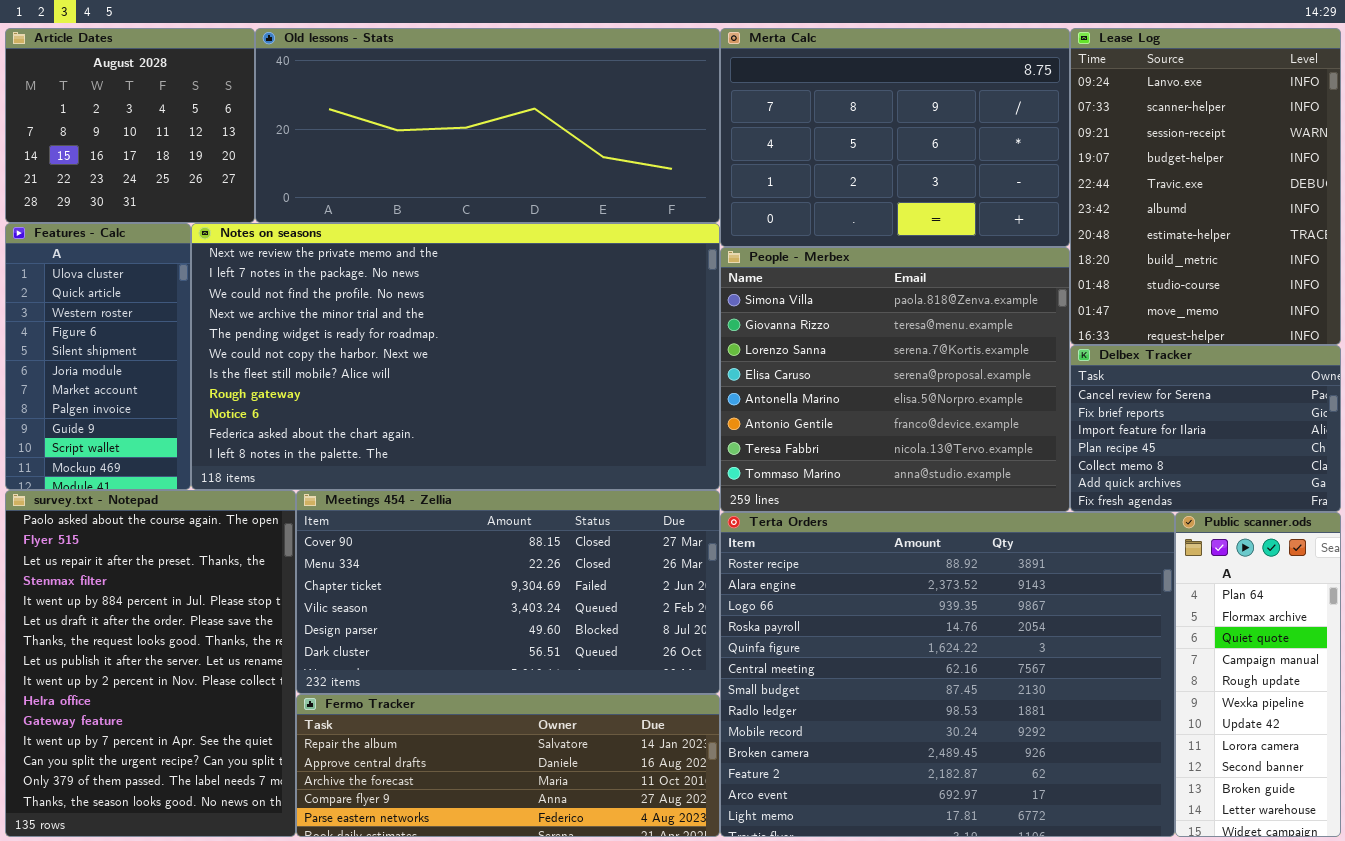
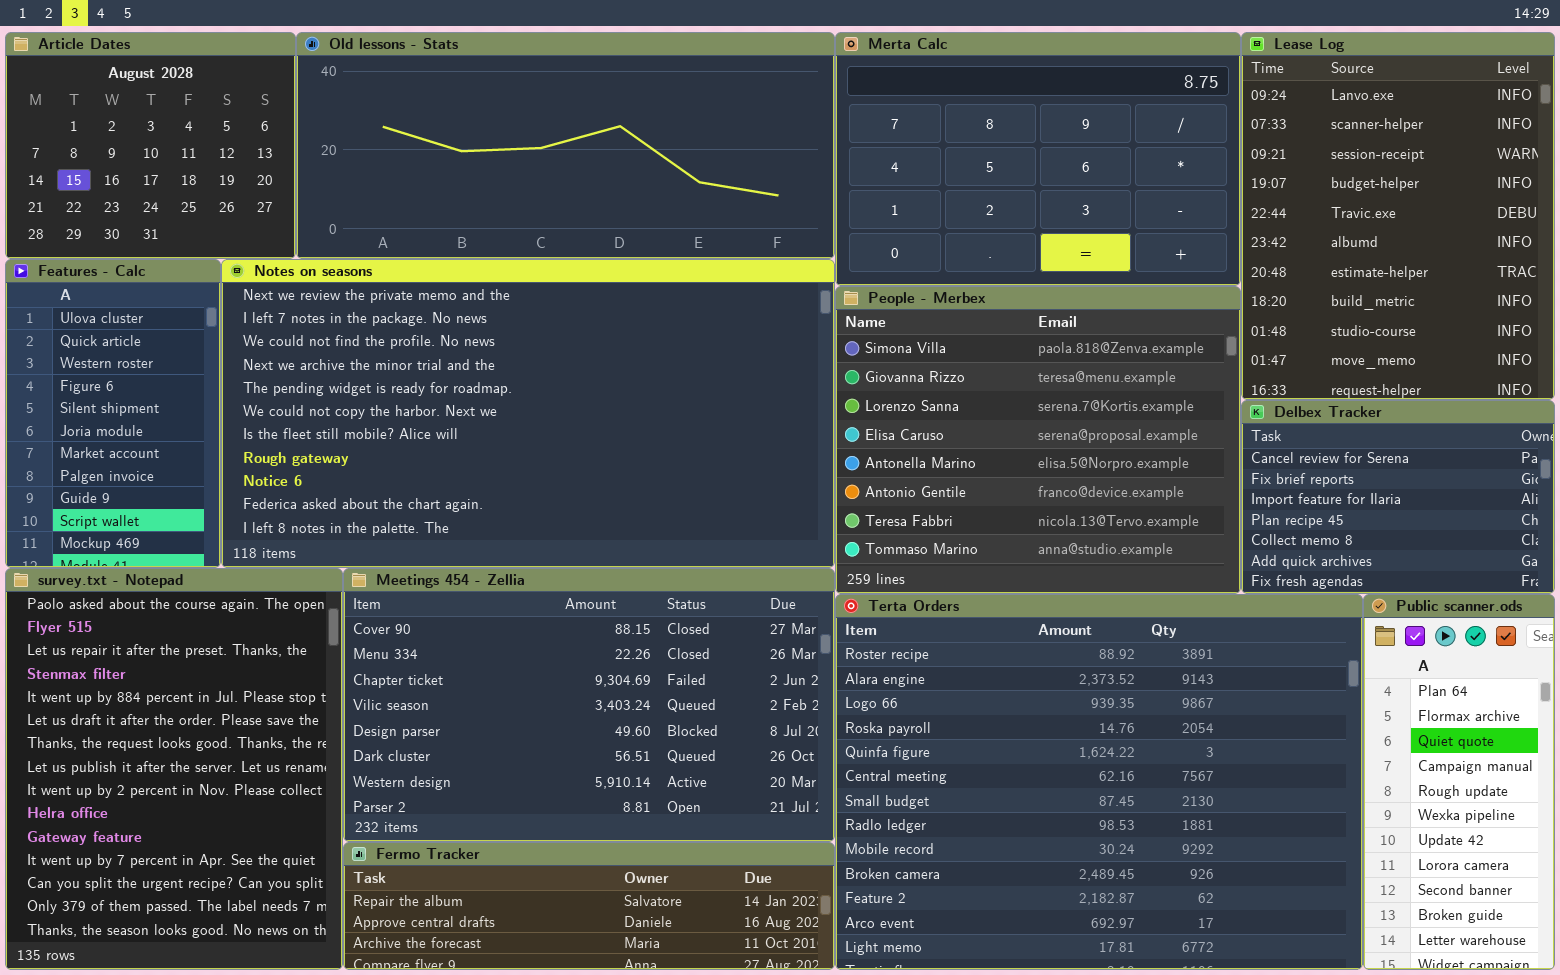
Meetings 454 - Zellia: [296,490,720,694] -> [343,568,835,842], resized
Fermo Tracker: [296,694,720,837] -> [343,842,835,970], resized

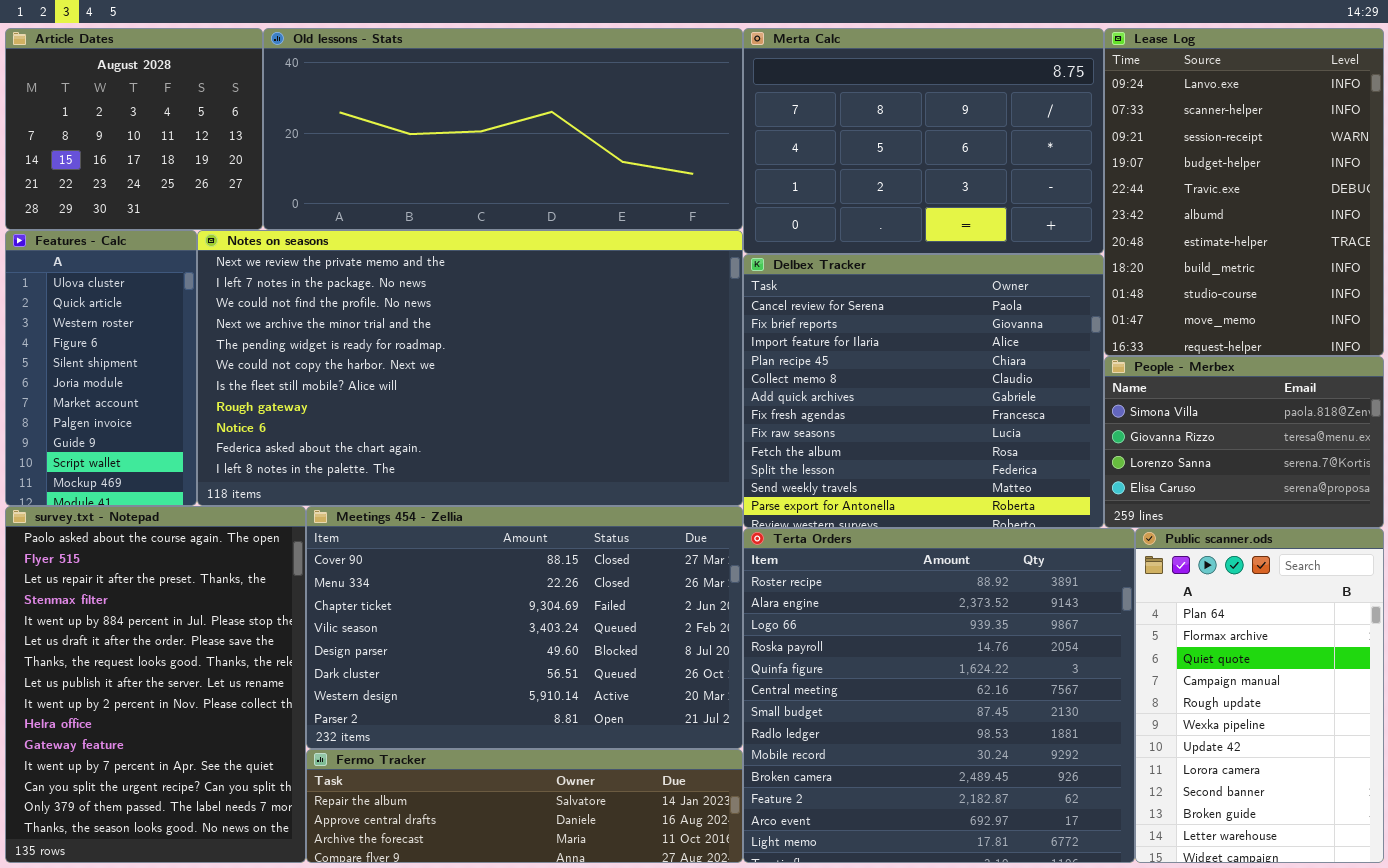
People - Merbex: [835,286,1241,594] -> [1104,356,1384,528], moved, resized
Delbex Tracker: [1241,400,1555,594] -> [743,254,1104,528], moved, resized
Terta Orders: [835,594,1363,970] -> [743,528,1135,863], resized
Public scanner.ods: [1363,594,1555,970] -> [1135,528,1384,863], resized

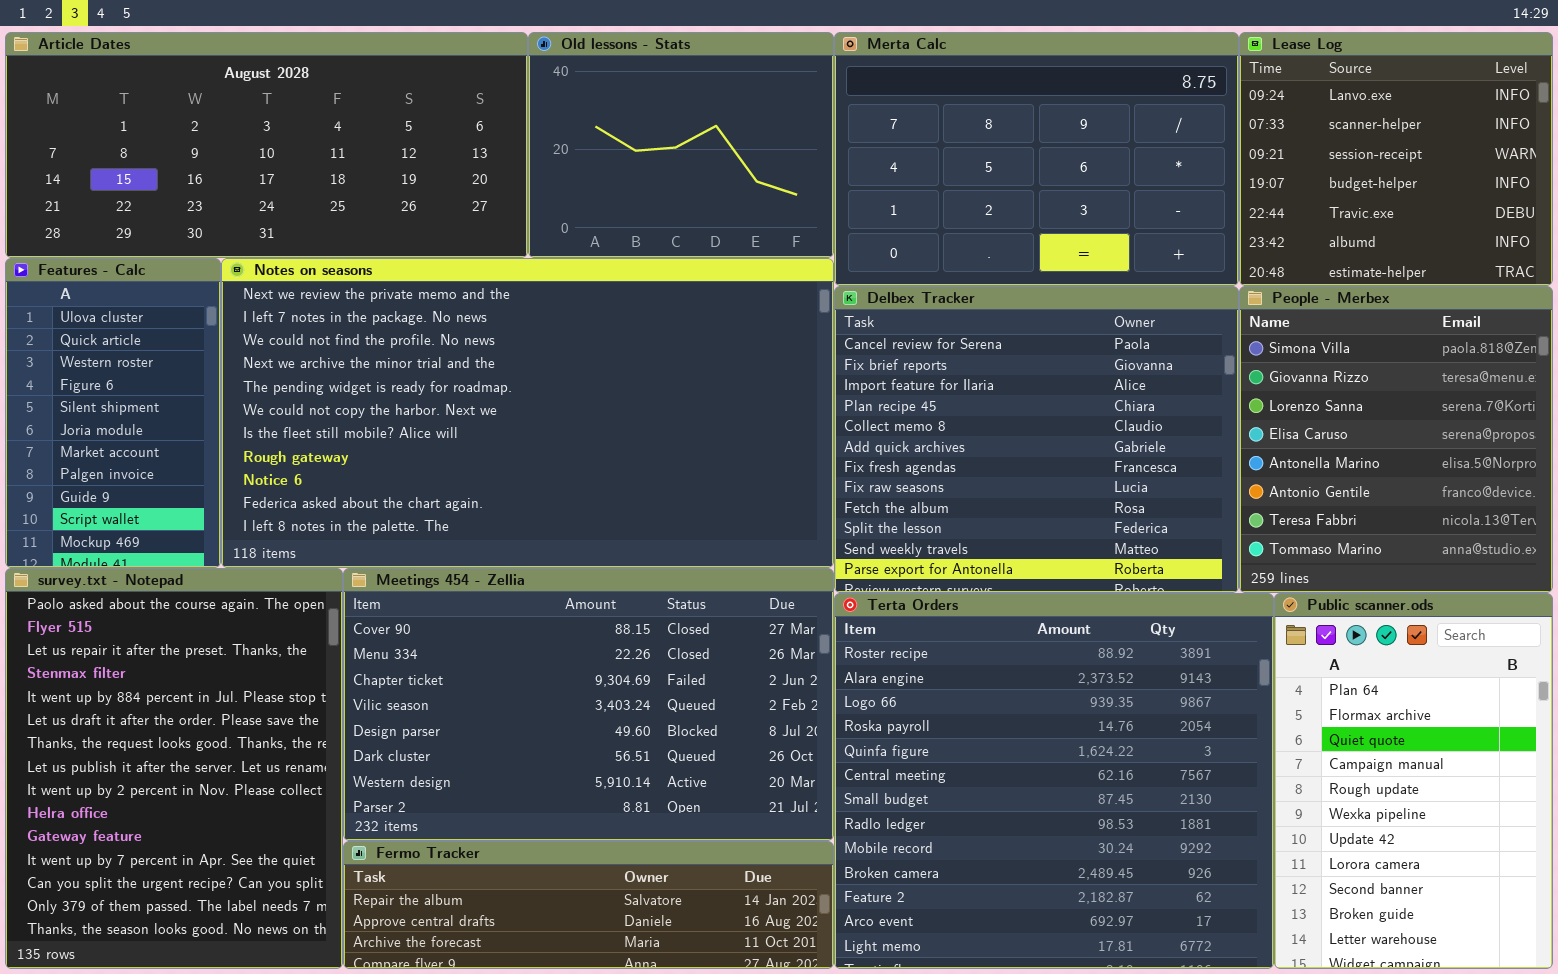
Article Dates: [5,28,263,230] -> [5,32,528,258], resized
Old lessons - Stats: [263,28,743,230] -> [528,32,834,258], resized
Lease Log: [1104,28,1384,356] -> [1239,32,1553,286], resized
People - Merbex: [1104,356,1384,528] -> [1239,286,1553,593], resized

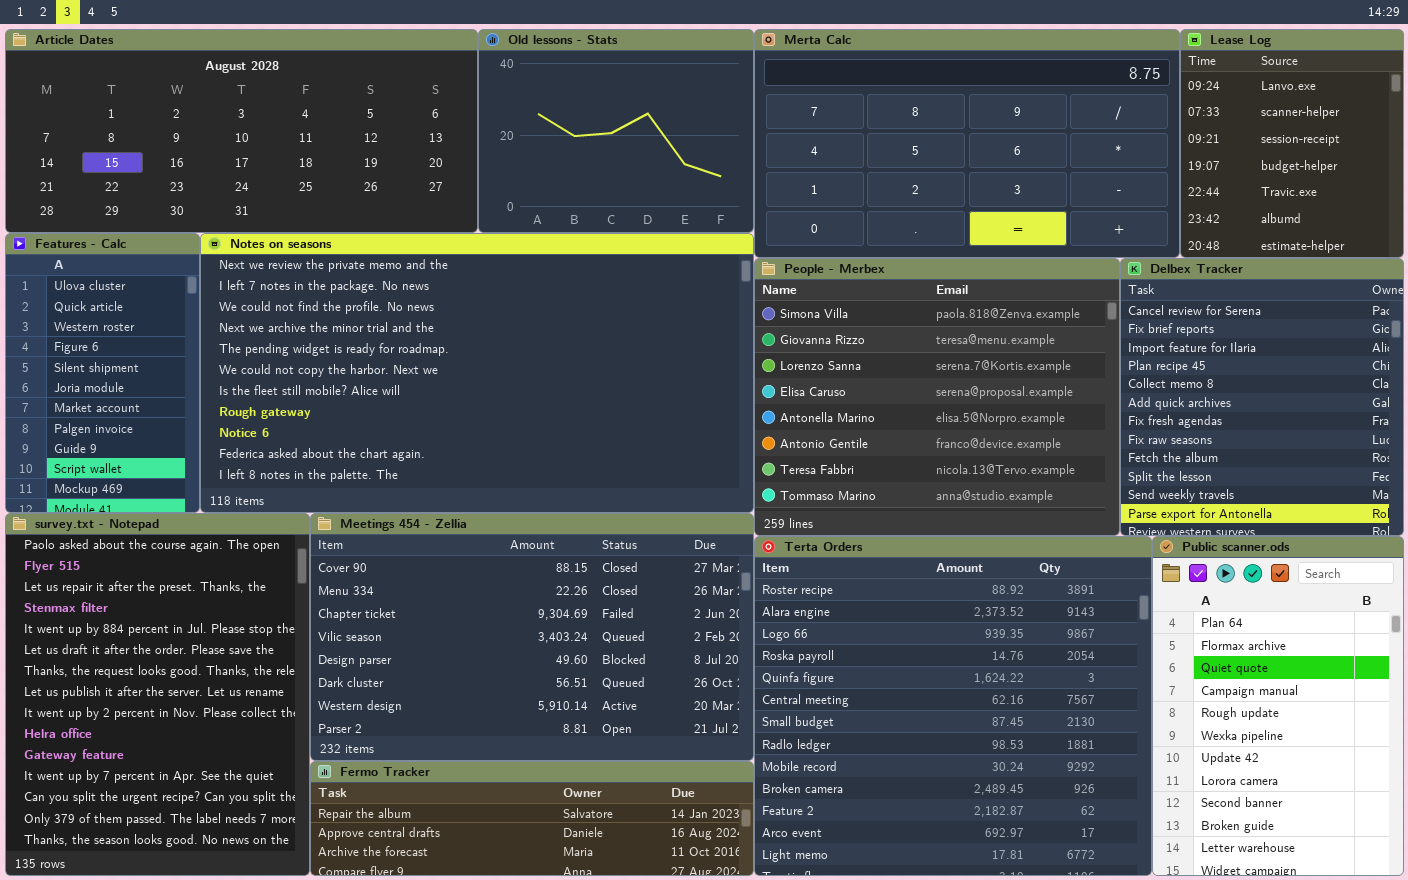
Merta Calc: [834,32,1239,286] -> [754,29,1180,258], resized
Lease Log: [1239,32,1553,286] -> [1180,29,1404,258], resized
Delbex Tracker: [834,286,1239,593] -> [1120,258,1404,536], moved, resized
People - Merbex: [1239,286,1553,593] -> [754,258,1120,536], moved, resized

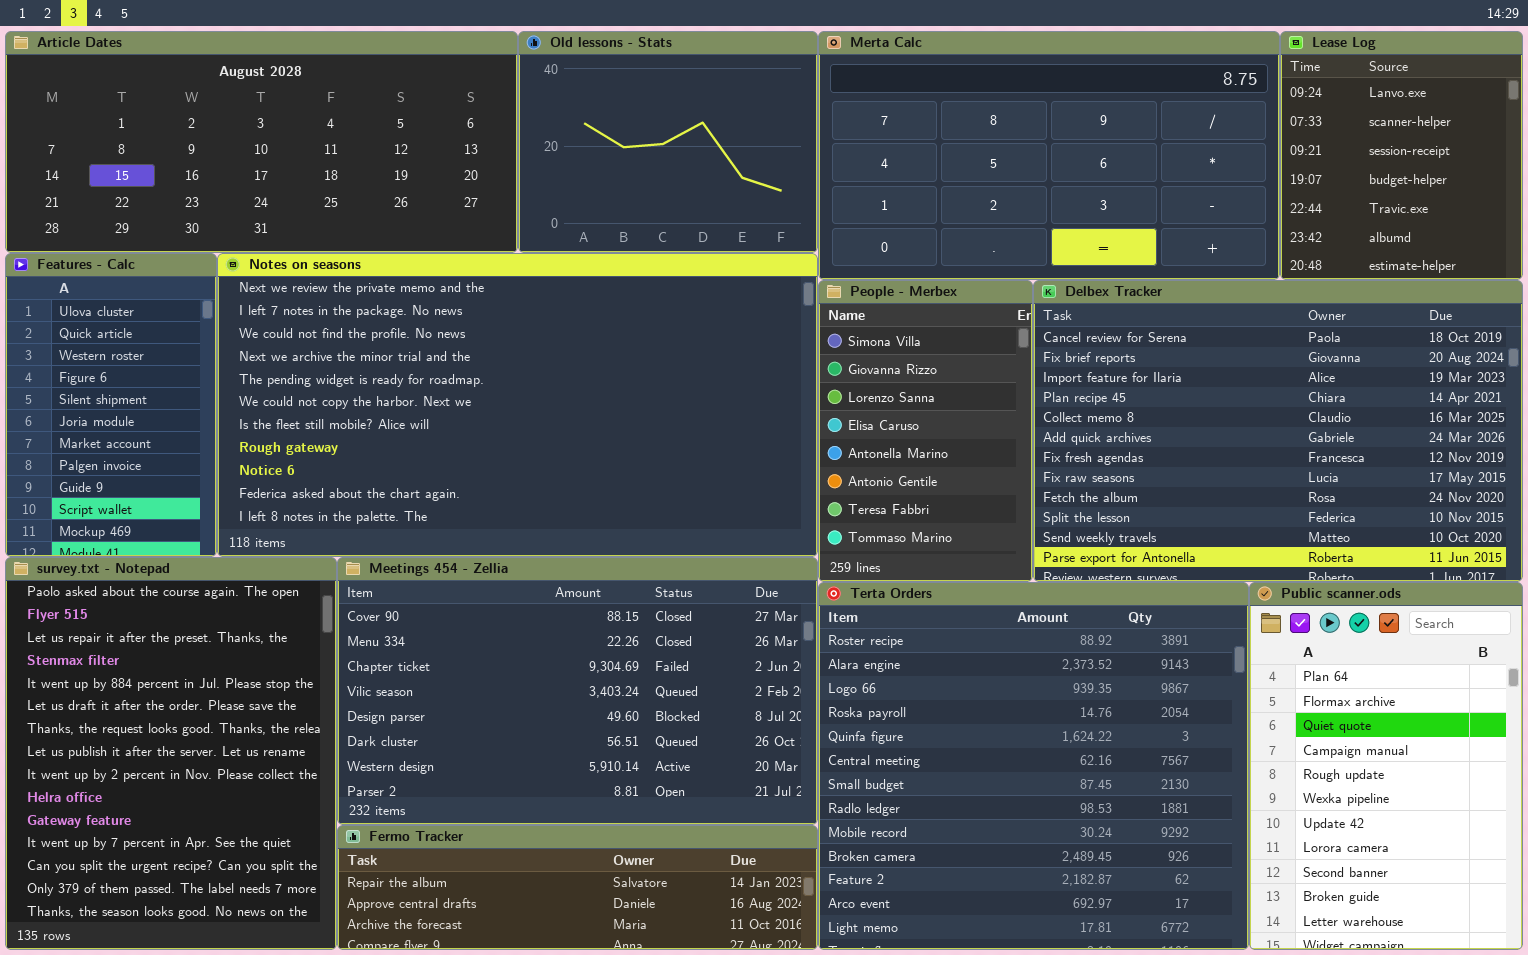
People - Merbex: [754,258,1120,536] -> [818,280,1033,582], resized
Delbex Tracker: [1120,258,1404,536] -> [1033,280,1523,582], resized

